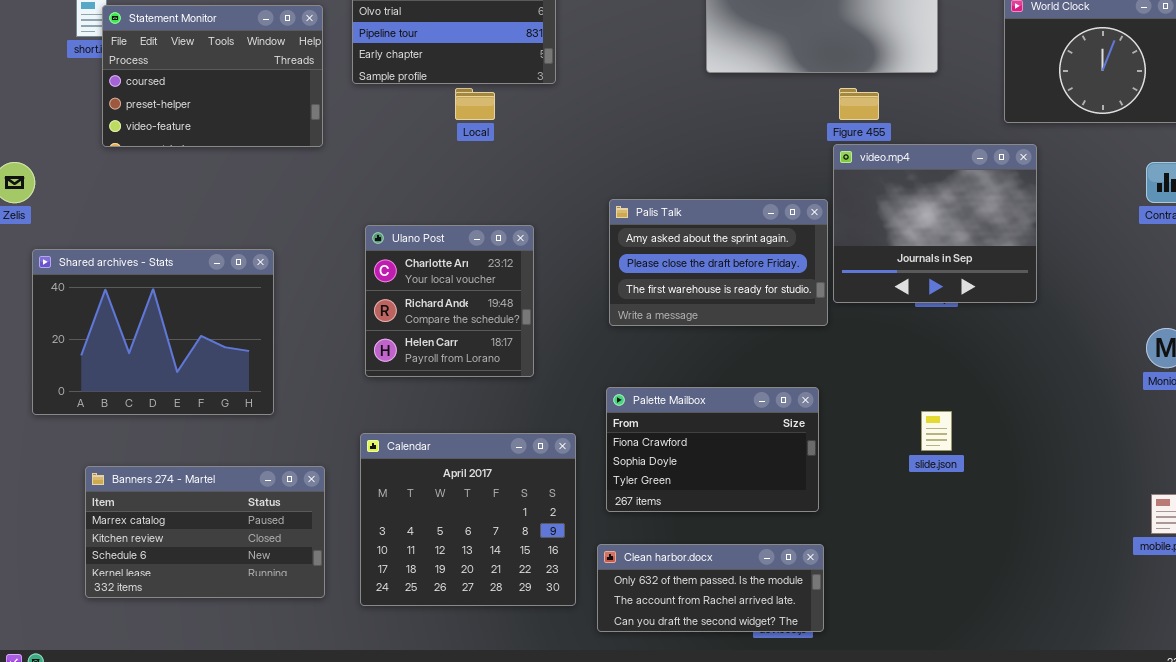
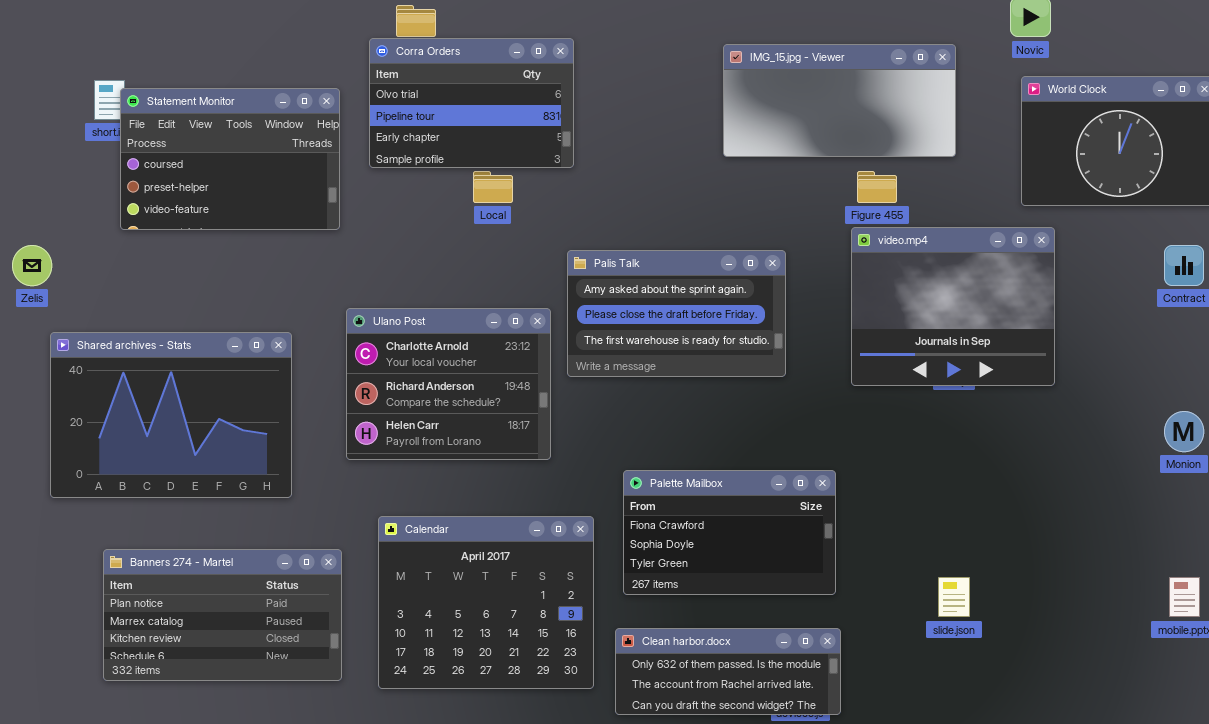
Palis Talk: [609,199,828,326] -> [567,250,786,377], moved
Ulano Post: [365,225,534,377] -> [346,308,551,460], resized
slide.json: [921,411,952,451] -> [938,577,970,617], moved
Banners 274 - Martel: [85,466,325,598] -> [103,549,342,681], scrolled up 1 row

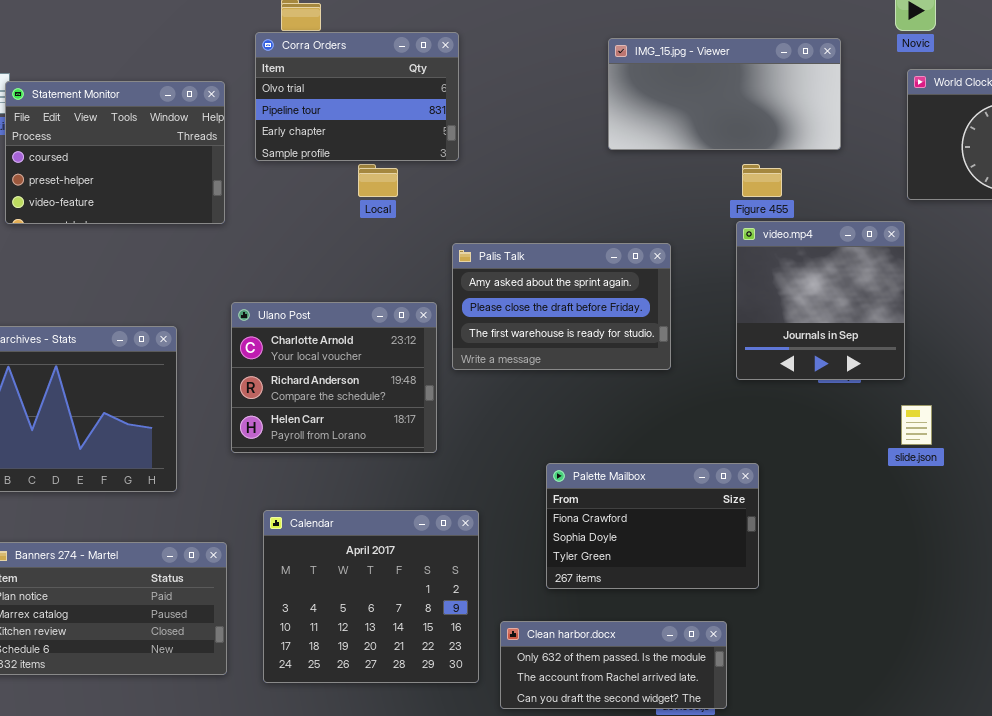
video.mp4: [851,227,1055,386] -> [736,221,905,380], resized
Palette Mailbox: [623,470,836,595] -> [546,463,759,589], moved
slide.json: [938,577,970,617] -> [901,405,932,445], moved

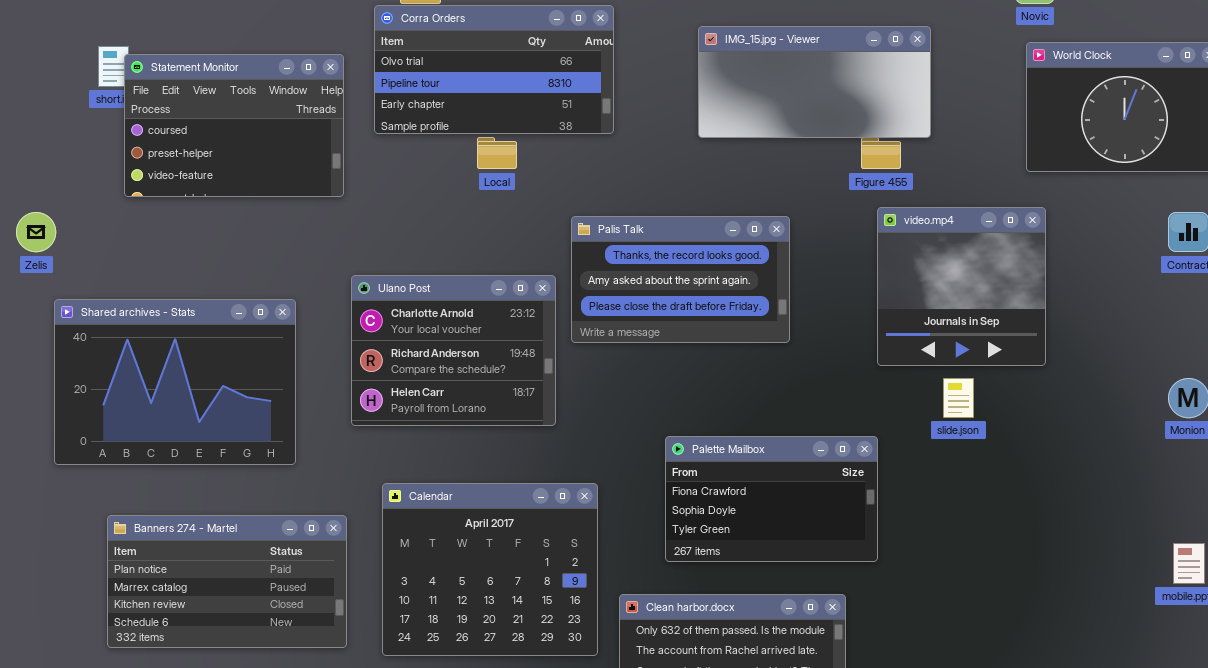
Corra Orders: [255,32,459,161] -> [374,5,614,134], resized
IMG_15.jpg - Viewer: [608,38,841,150] -> [698,26,931,138], moved
video.mp4: [736,221,905,380] -> [877,207,1046,366], moved
Palis Talk: [452,243,671,370] -> [571,216,790,343], scrolled up 1 row
slide.json: [901,405,932,445] -> [943,378,974,418], moved

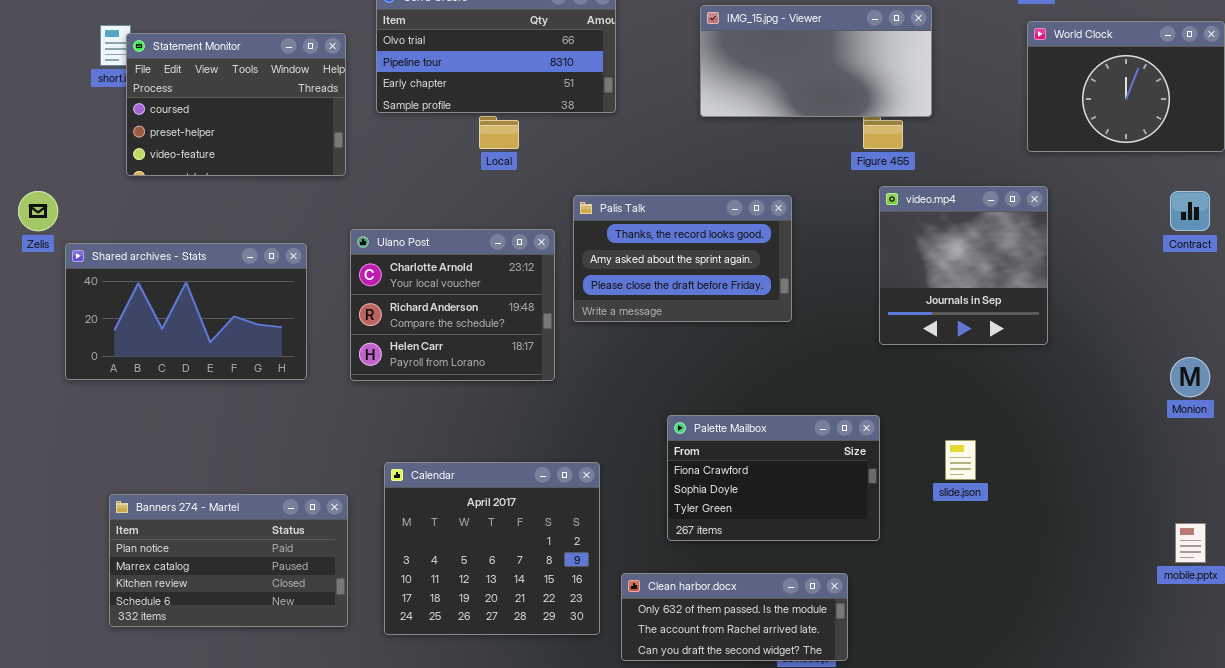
Ulano Post: [351,275,556,426] -> [350,229,555,381], moved
Shared archives - Stats: [54,299,296,465] -> [65,243,307,380], moved, resized
slide.json: [943,378,974,418] -> [945,440,976,480], moved

